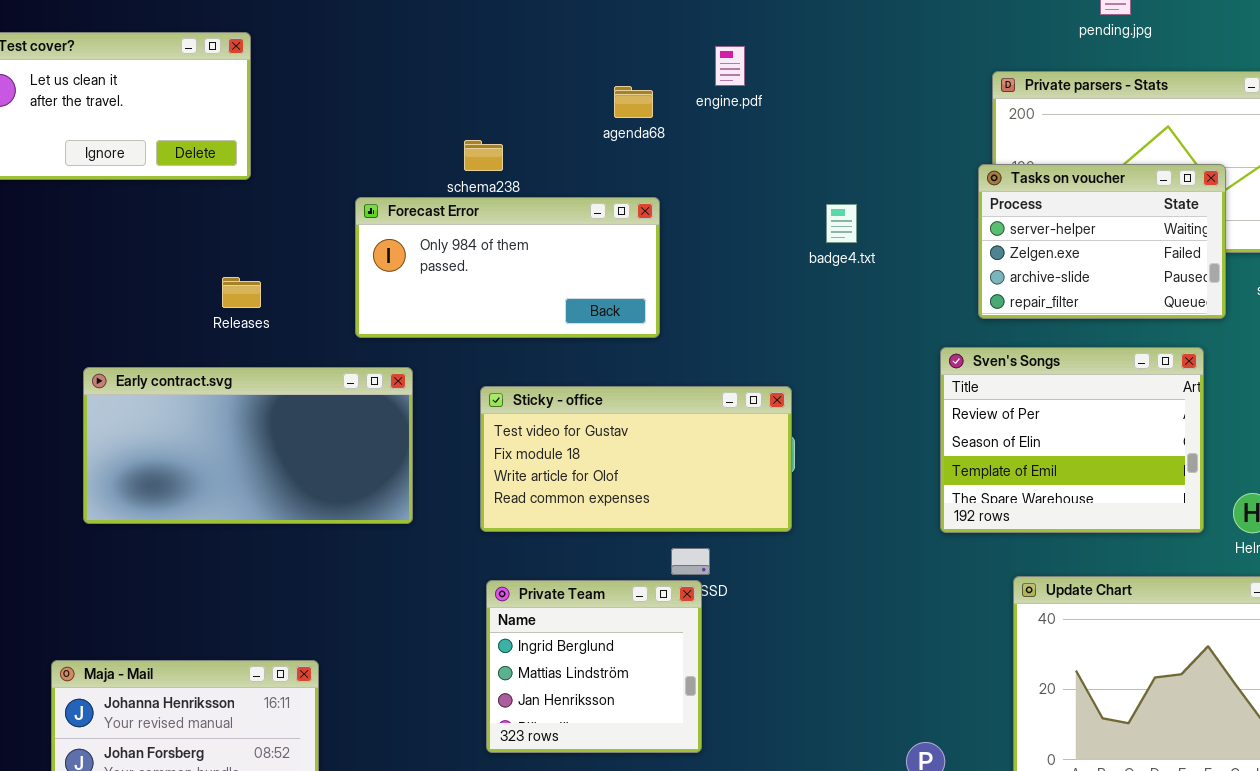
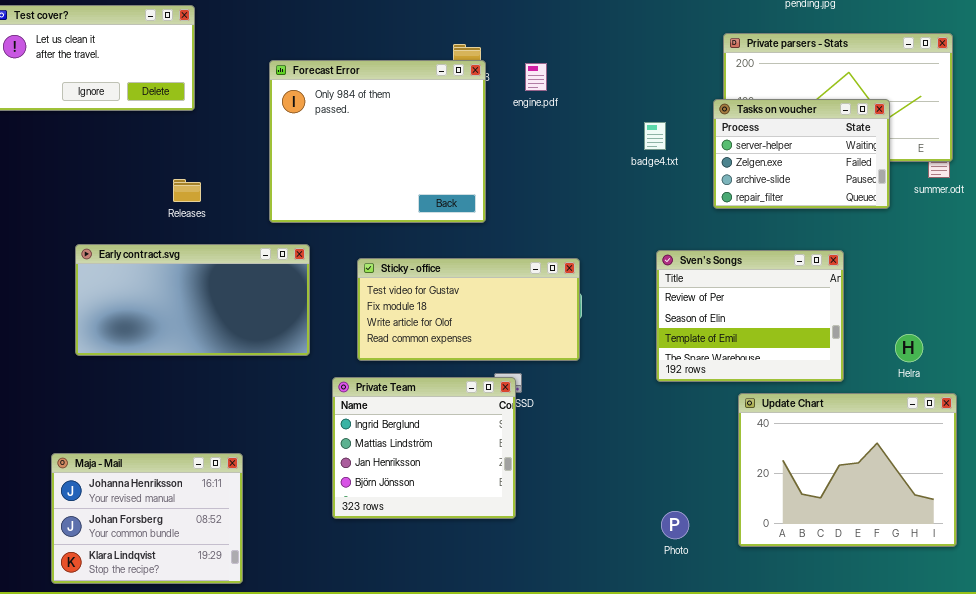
engine.pdf: [715,46,745,86] -> [525,63,547,91], moved
Forecast Error: [355,197,660,338] -> [269,60,486,223], resized
badge4.txt: [826,204,857,243] -> [644,122,666,150], moved
Sven's Songs: [940,347,1204,533] -> [656,250,844,382], moved
Private Team: [486,580,702,753] -> [332,377,516,519], resized

